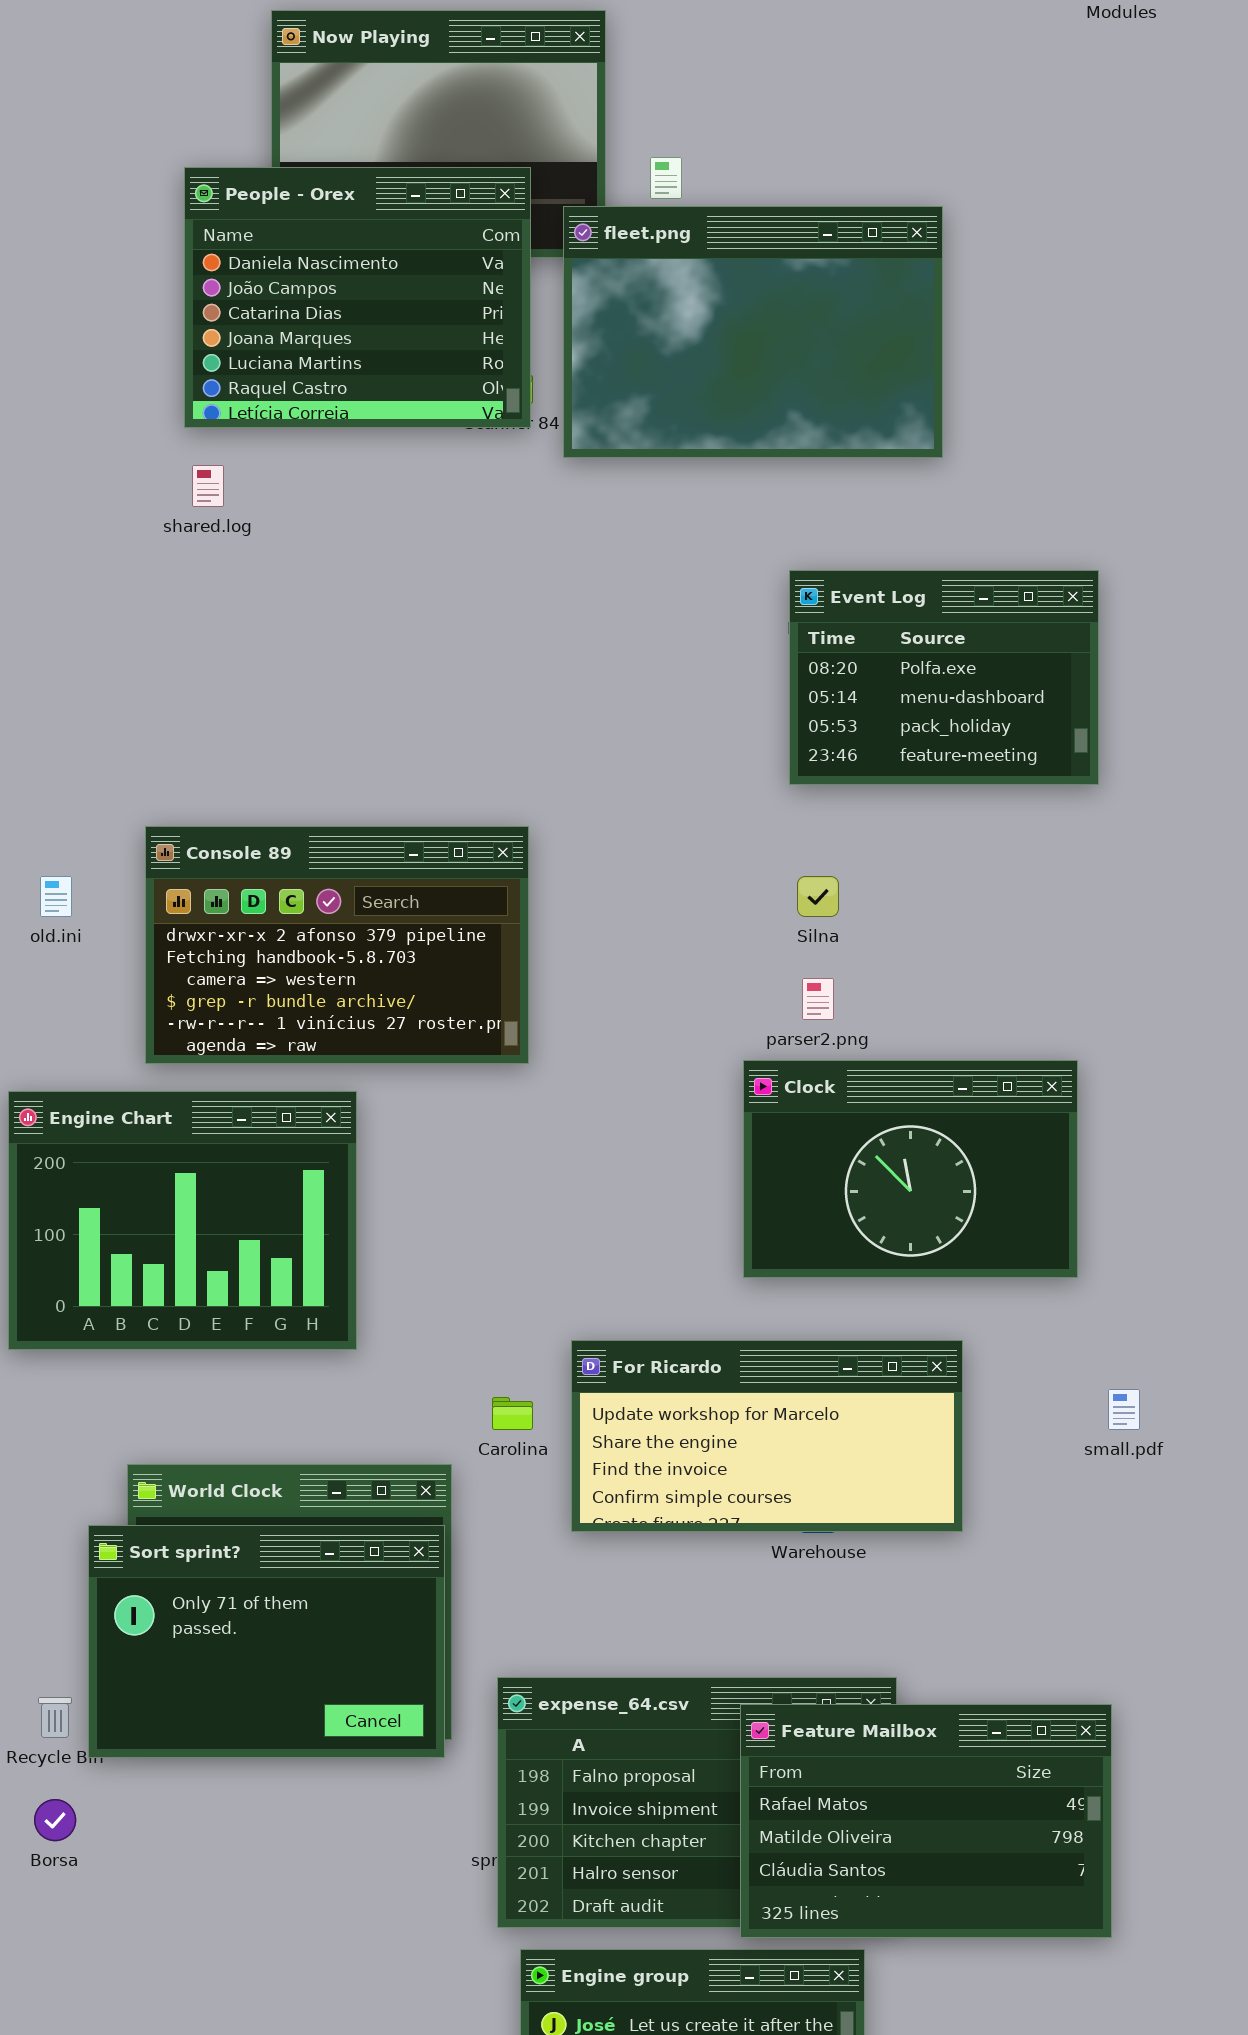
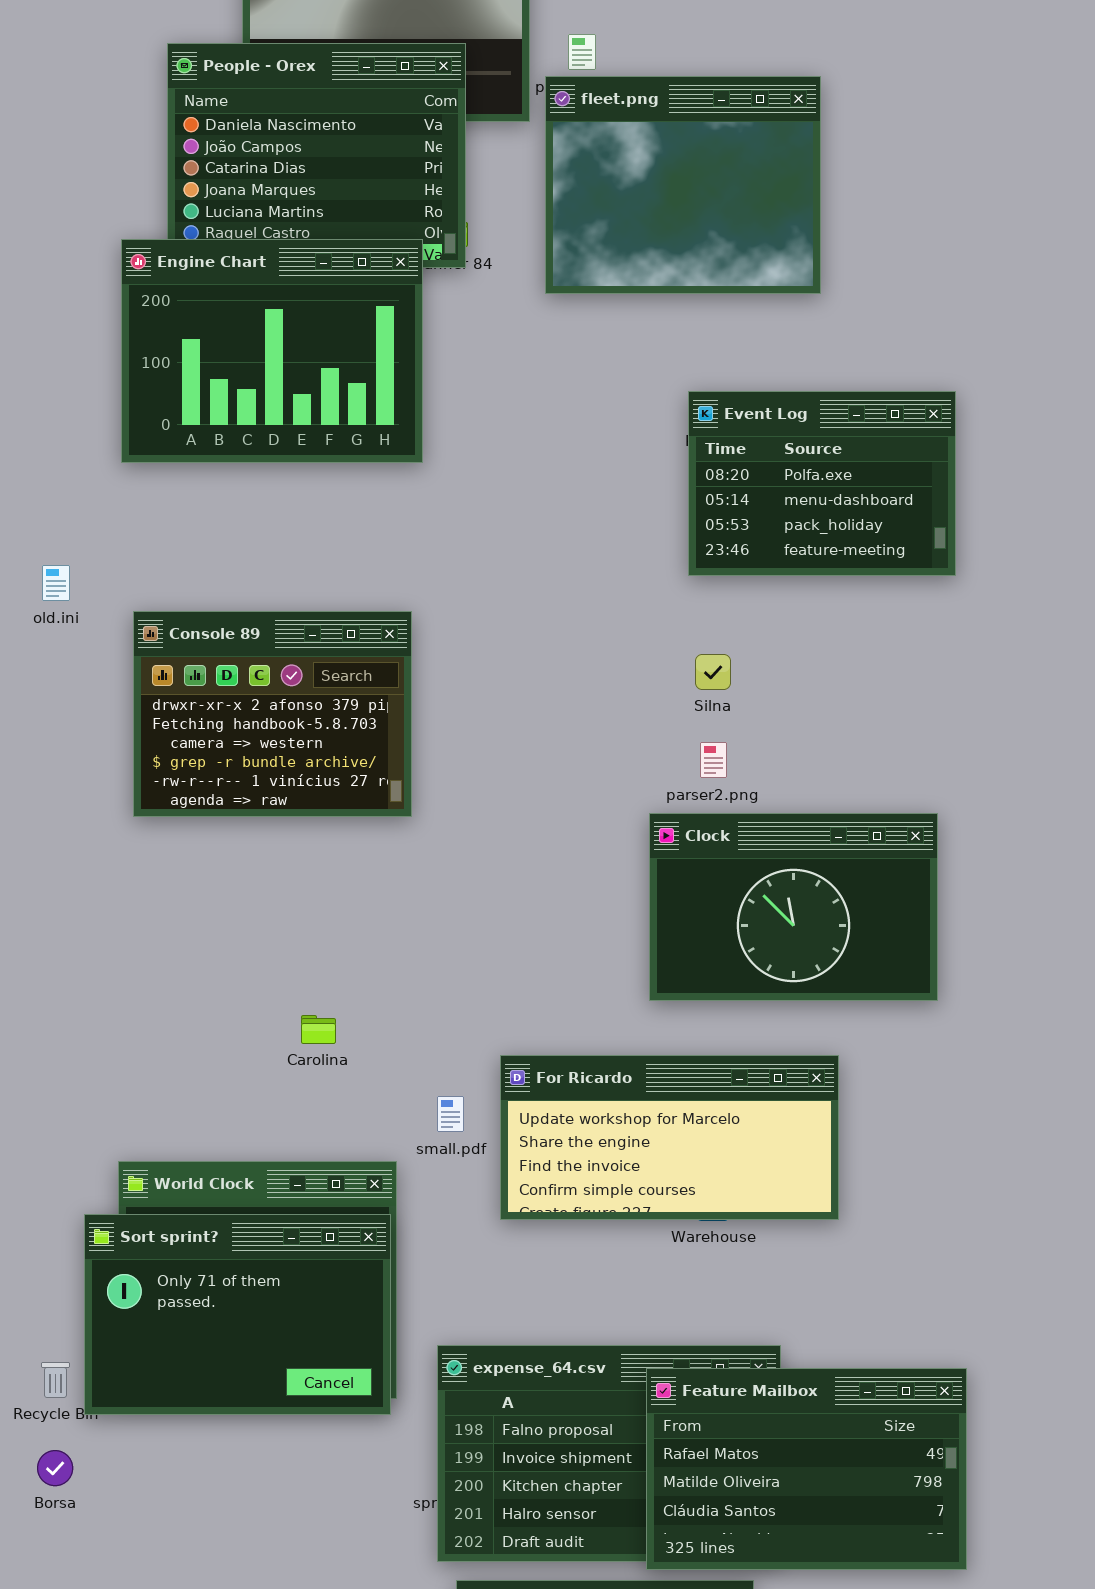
fleet.png: [563,206,943,458] -> [545,76,821,294], resized
Console 89: [145,826,529,1064] -> [133,611,412,817], resized
old.ini: [40,876,72,917] -> [42,565,70,601], moved
Engine Chart: [8,1091,357,1350] -> [121,239,423,463], moved
small.pdf: [1108,1389,1140,1430] -> [437,1096,464,1132], moved
Carolina: [492,1397,533,1430] -> [301,1015,336,1044], moved

